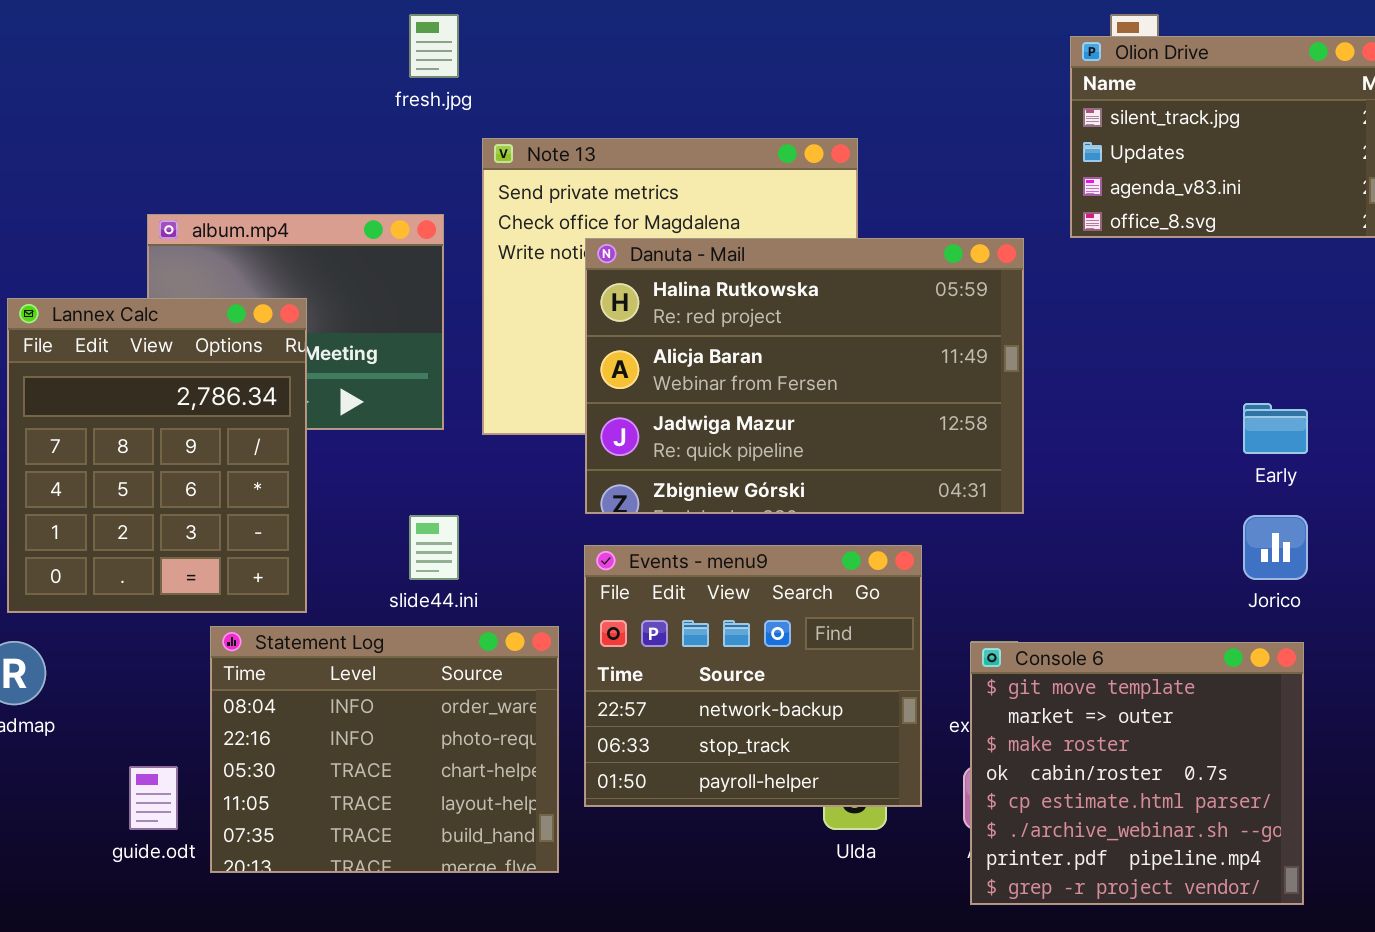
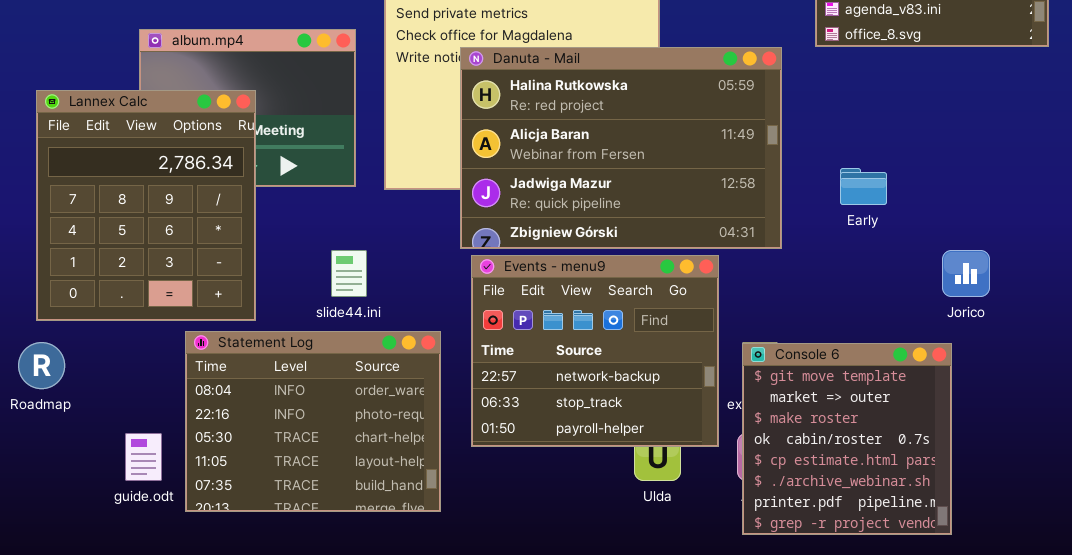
Early: [1243,403,1308,454] -> [840,168,887,205], moved
Events - menu9: [584,545,922,807] -> [471,255,719,447], moved
Console 6: [970,642,1304,905] -> [742,343,952,535], resized

